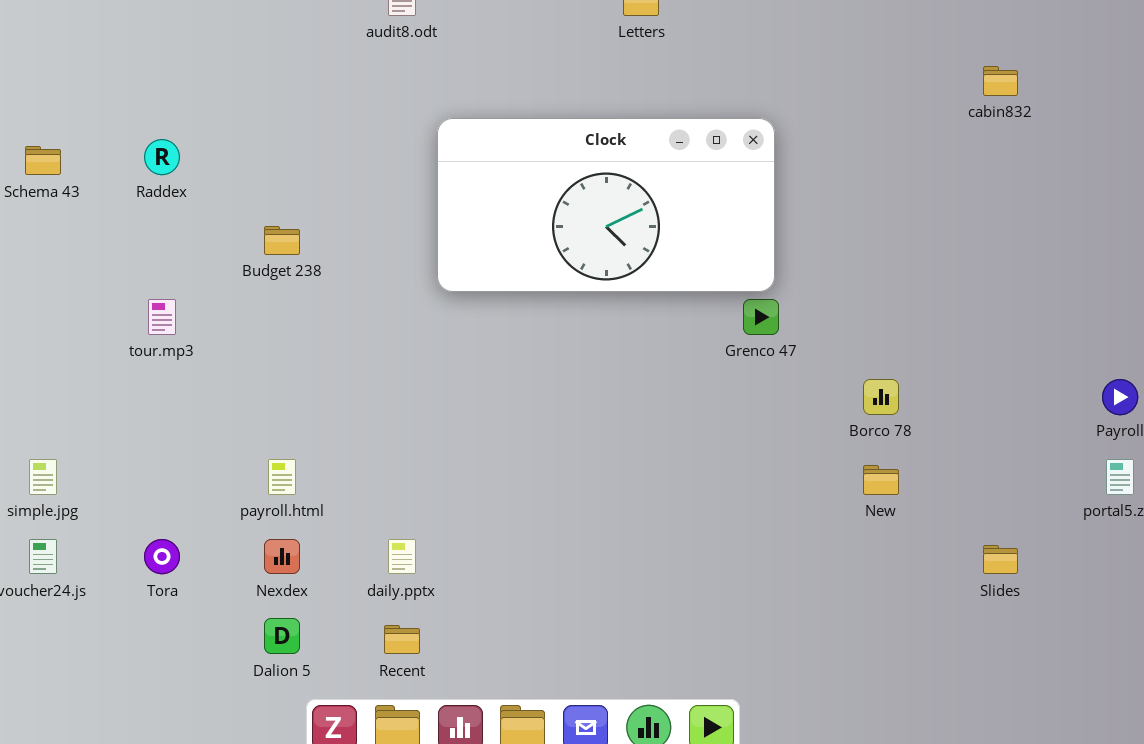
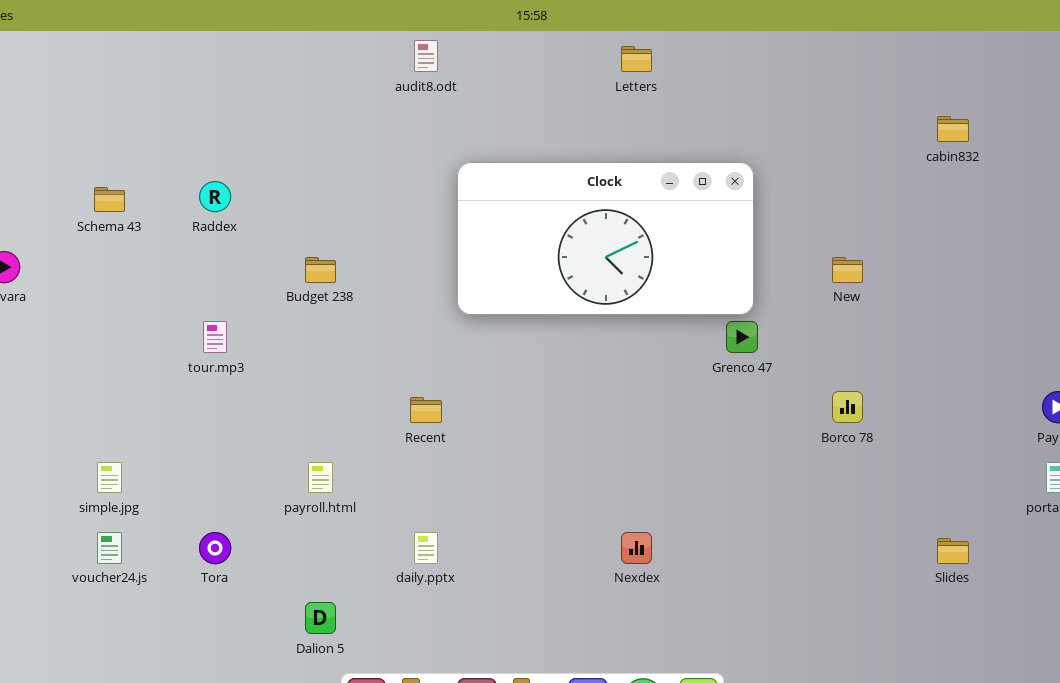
New: [863,465,899,495] -> [832,257,863,283], moved
Nexdex: [264,539,300,574] -> [621,532,652,564], moved
Recent: [384,625,420,654] -> [410,397,442,423], moved

